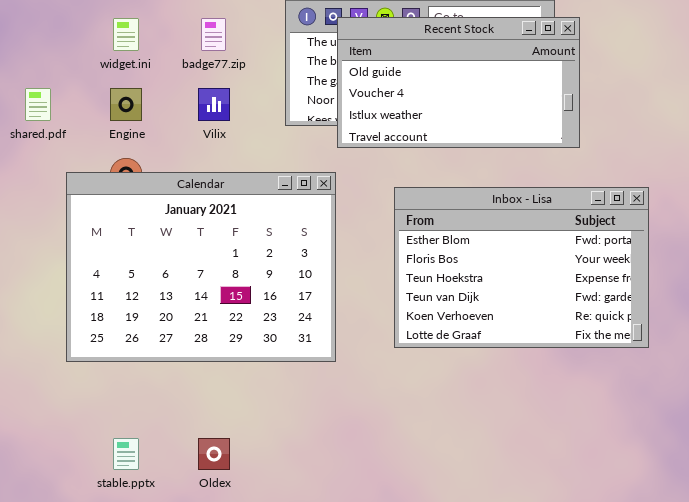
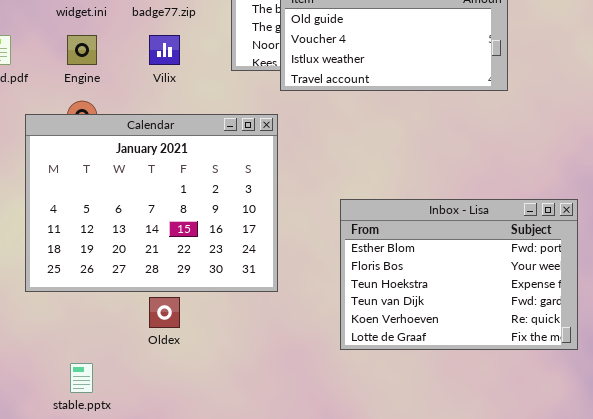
Inbox - Lisa: [394,187,649,348] -> [340,199,578,350], moved
Oldex: [198,438,230,470] -> [149,297,180,328], moved

